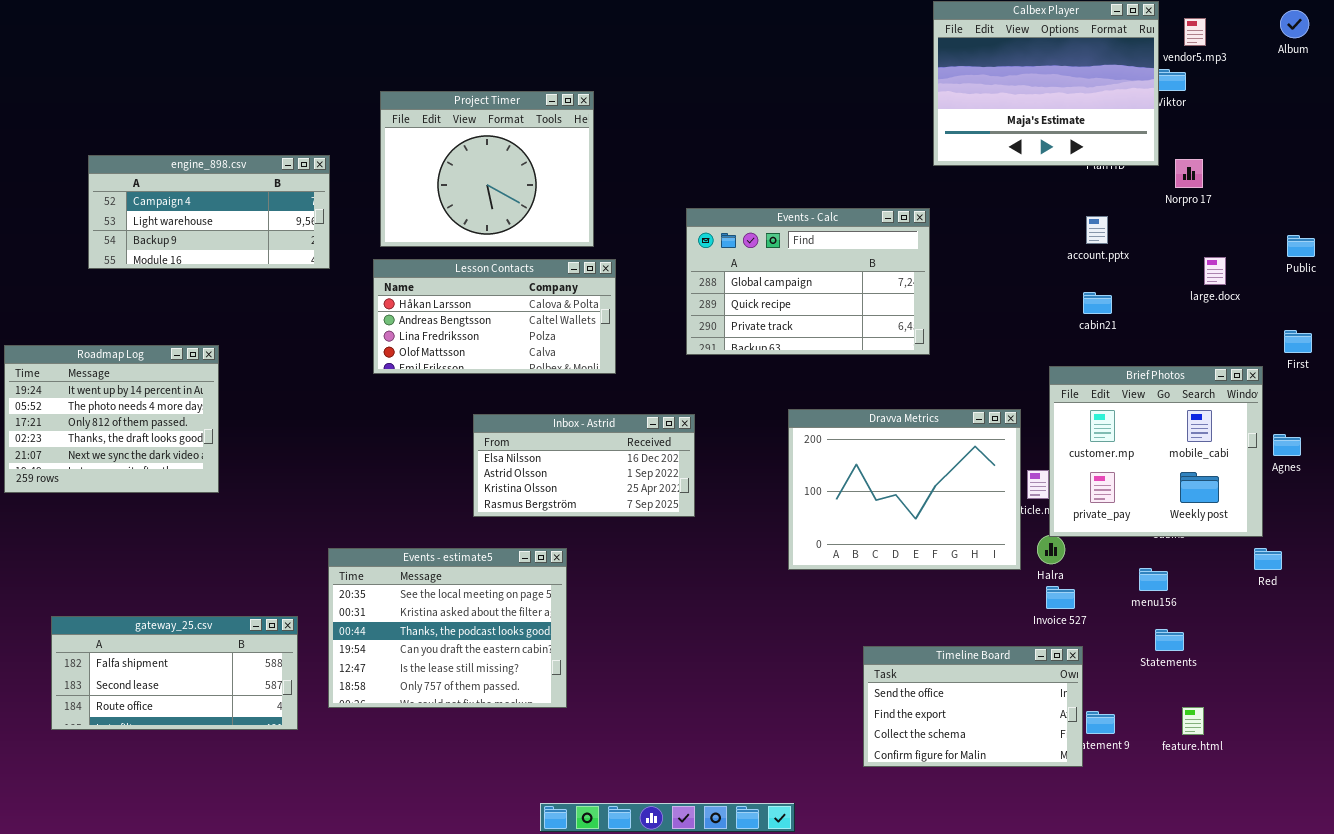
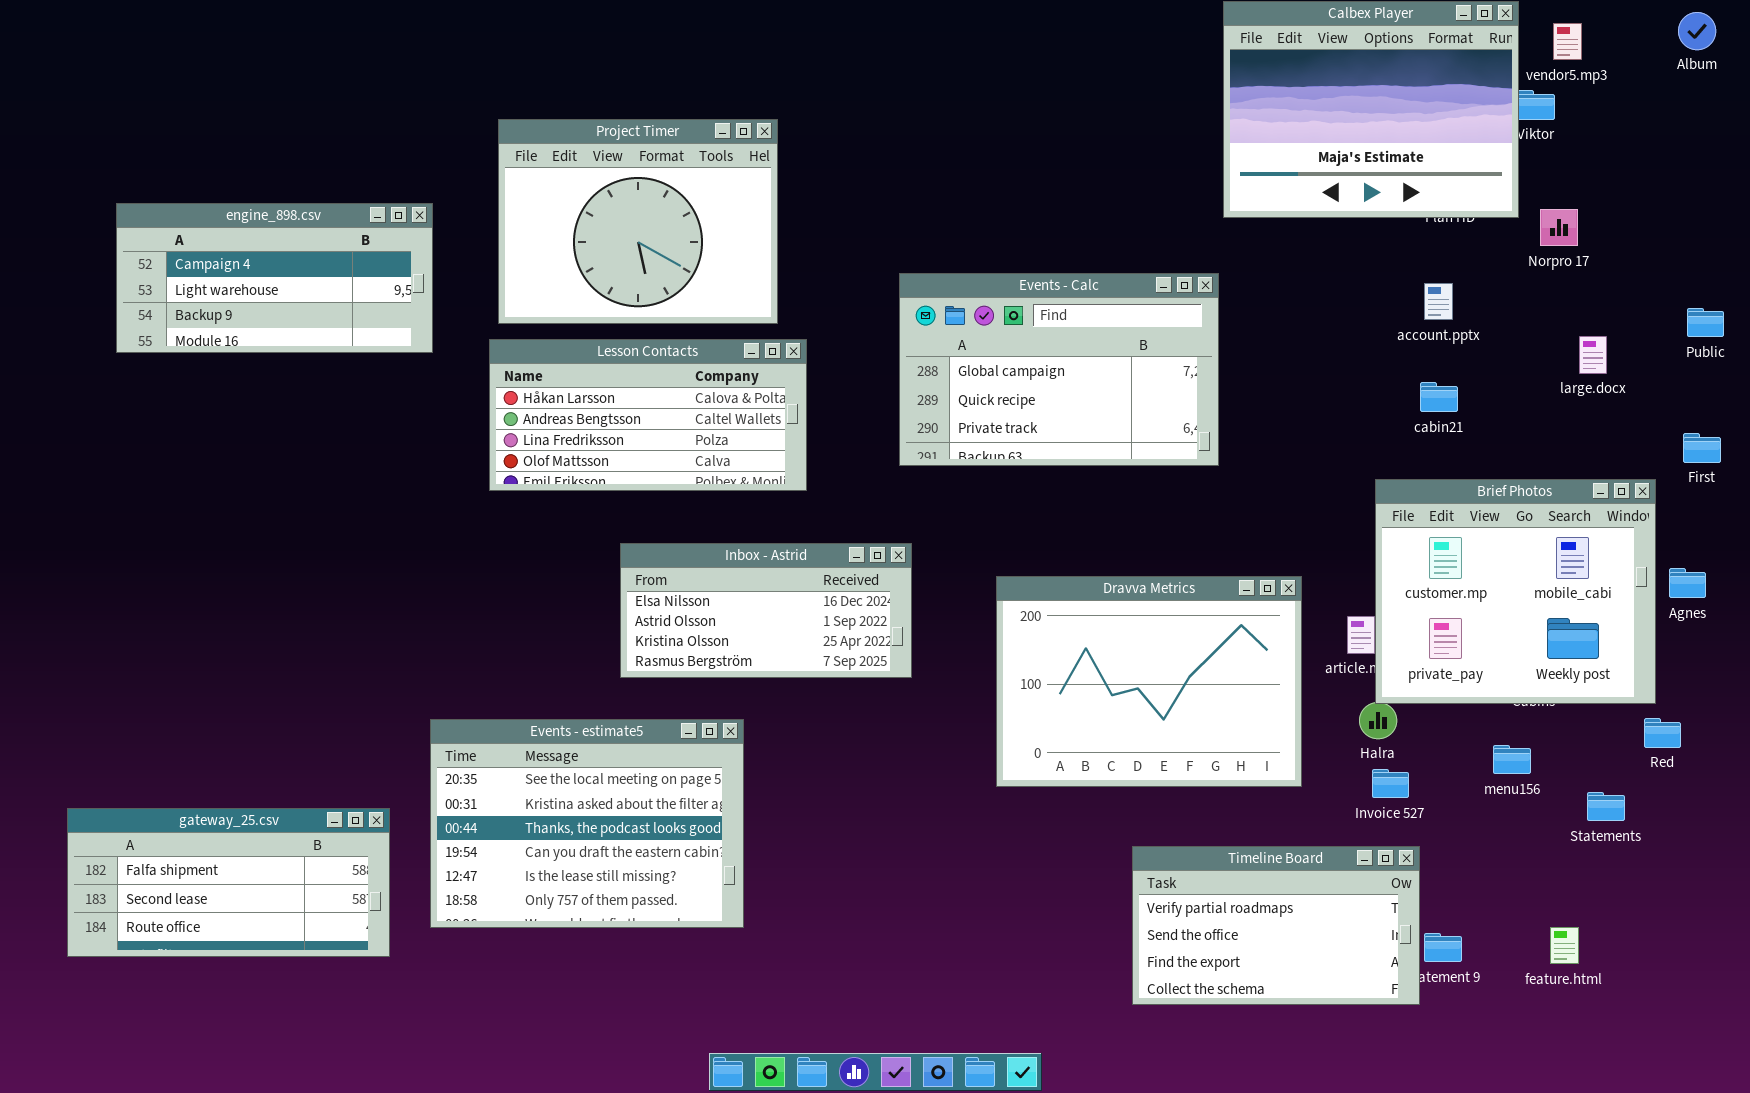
Roadmap Log: [4,345,219,493] -> none, closed
Dravva Metrics: [788,409,1021,570] -> [996,576,1302,787], moved
Statements: [1155,629,1184,651] -> [1587,792,1625,821], moved
Timeline Board: [863,646,1083,767] -> [1132,846,1420,1005], scrolled up 1 row

